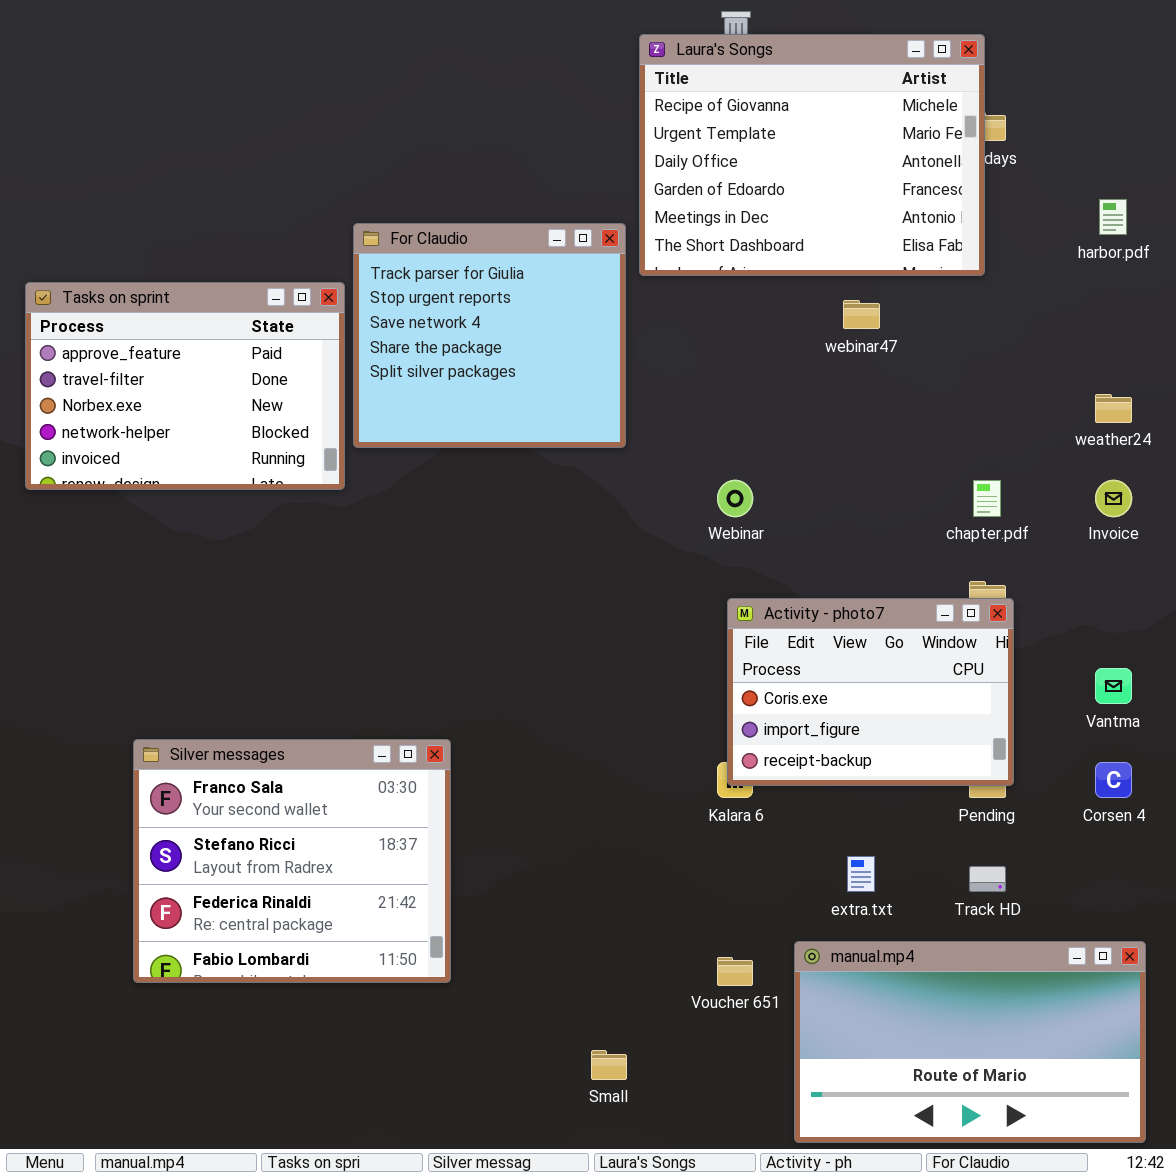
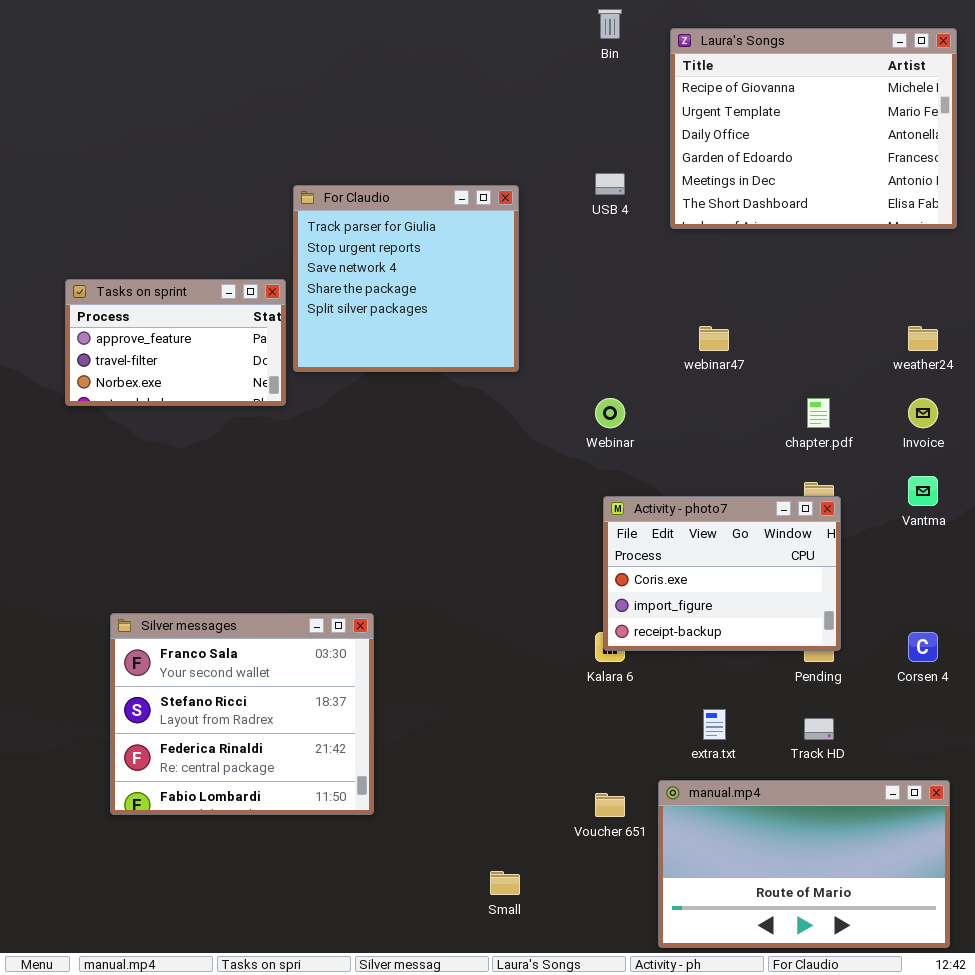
Laura's Songs: [639,34,985,276] -> [670,28,957,229], moved
Tasks on sprint: [25,282,345,490] -> [65,279,286,406], resized
webinar47: [843,300,880,329] -> [699,326,729,351], moved
Vantma: [1095,668,1132,704] -> [908,476,938,506], moved

